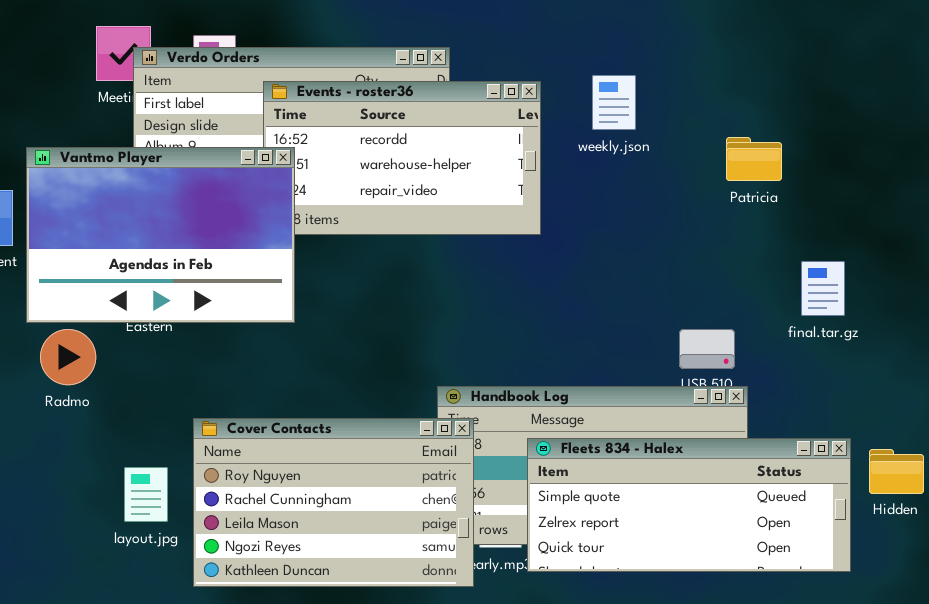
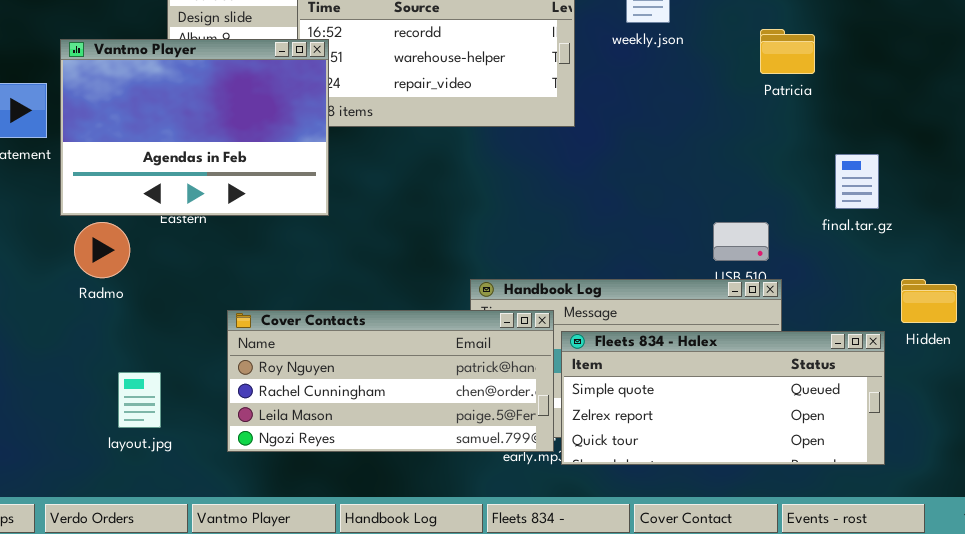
Cover Contacts: [193,418,474,587] -> [227,310,554,452], resized
Hidden: [869,449,924,494] -> [901,279,957,323], moved
layout.jpg: [124,467,168,522] -> [118,372,161,428], moved

